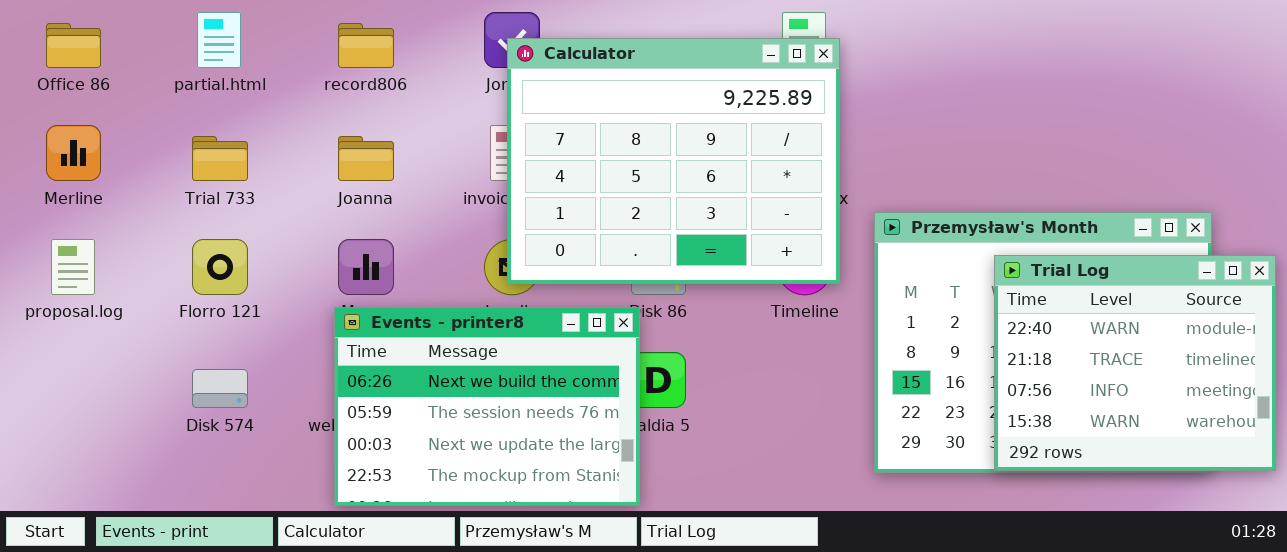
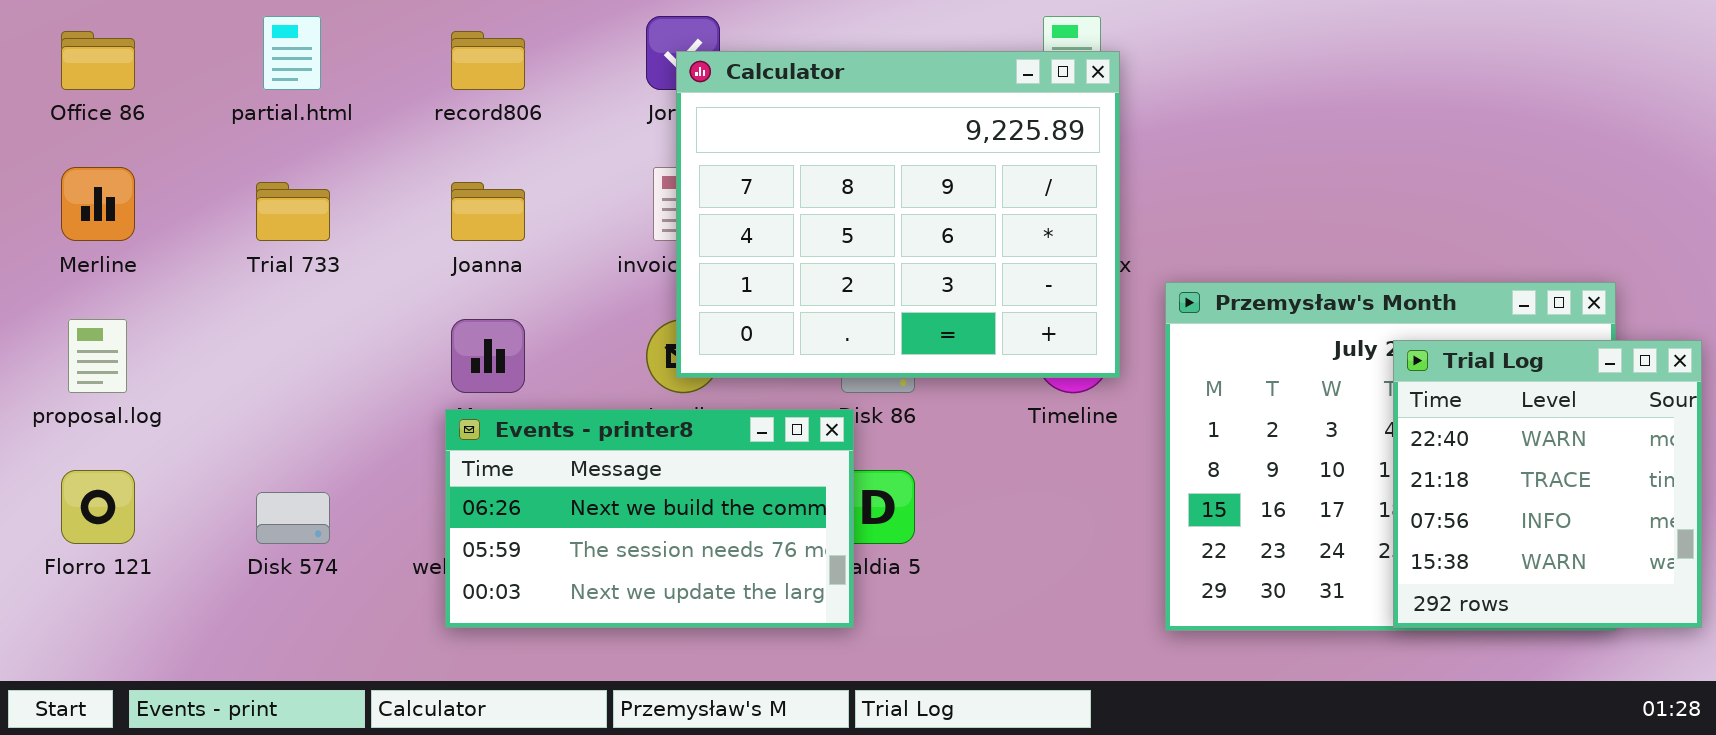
Florro 121: [192,239,248,295] -> [61,470,135,544], moved
Trial Log: [994,255,1276,471] -> [1393,340,1702,628], resized
Events - printer8: [334,307,640,506] -> [445,409,854,628], resized

